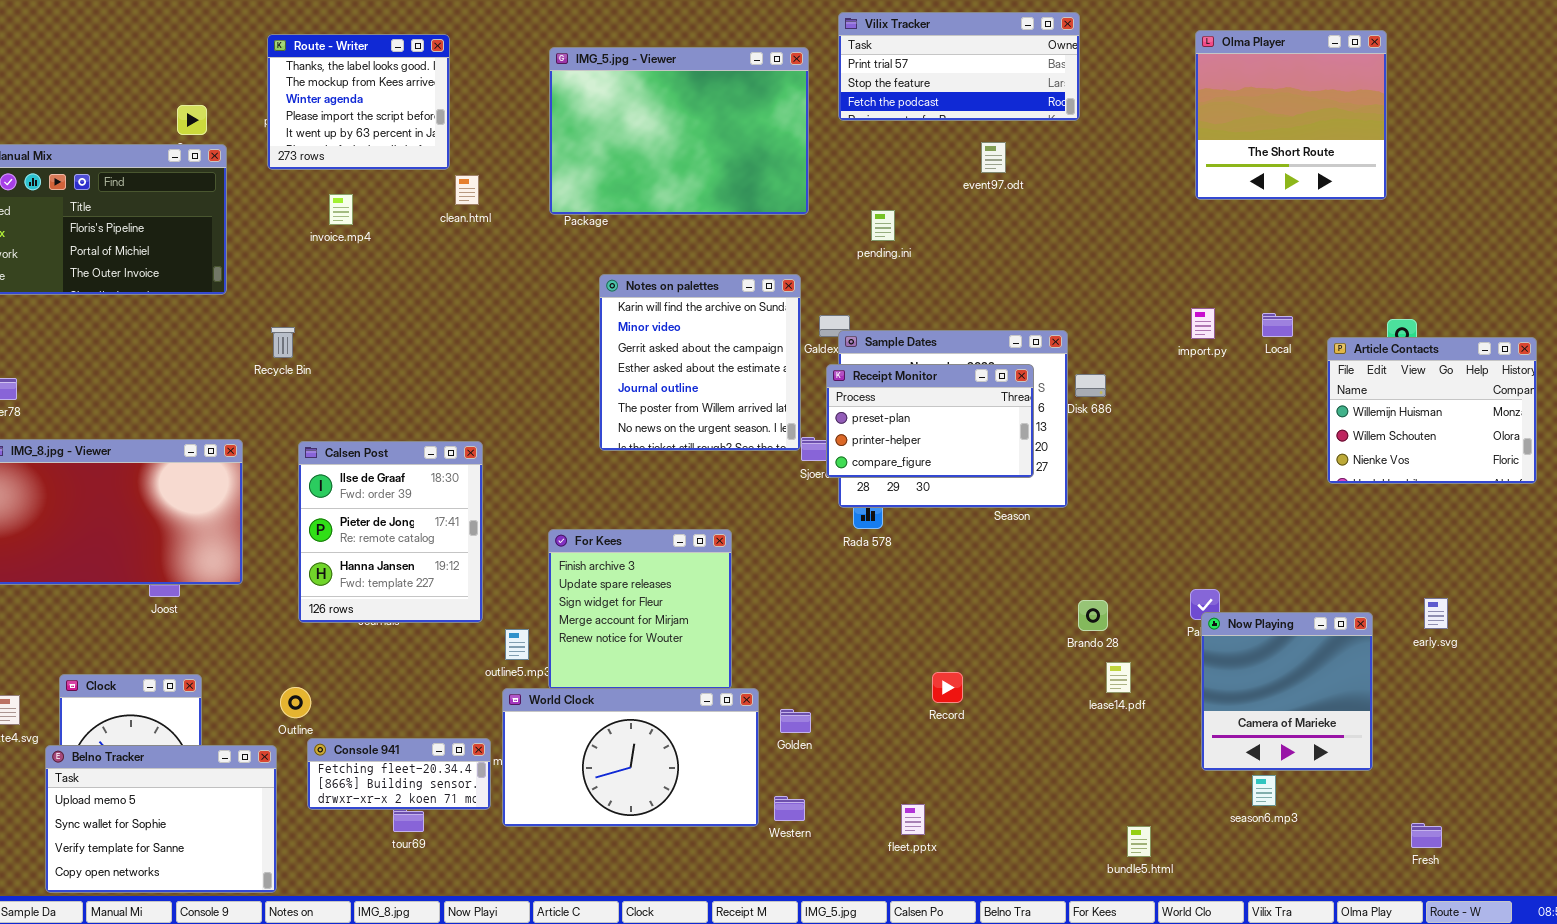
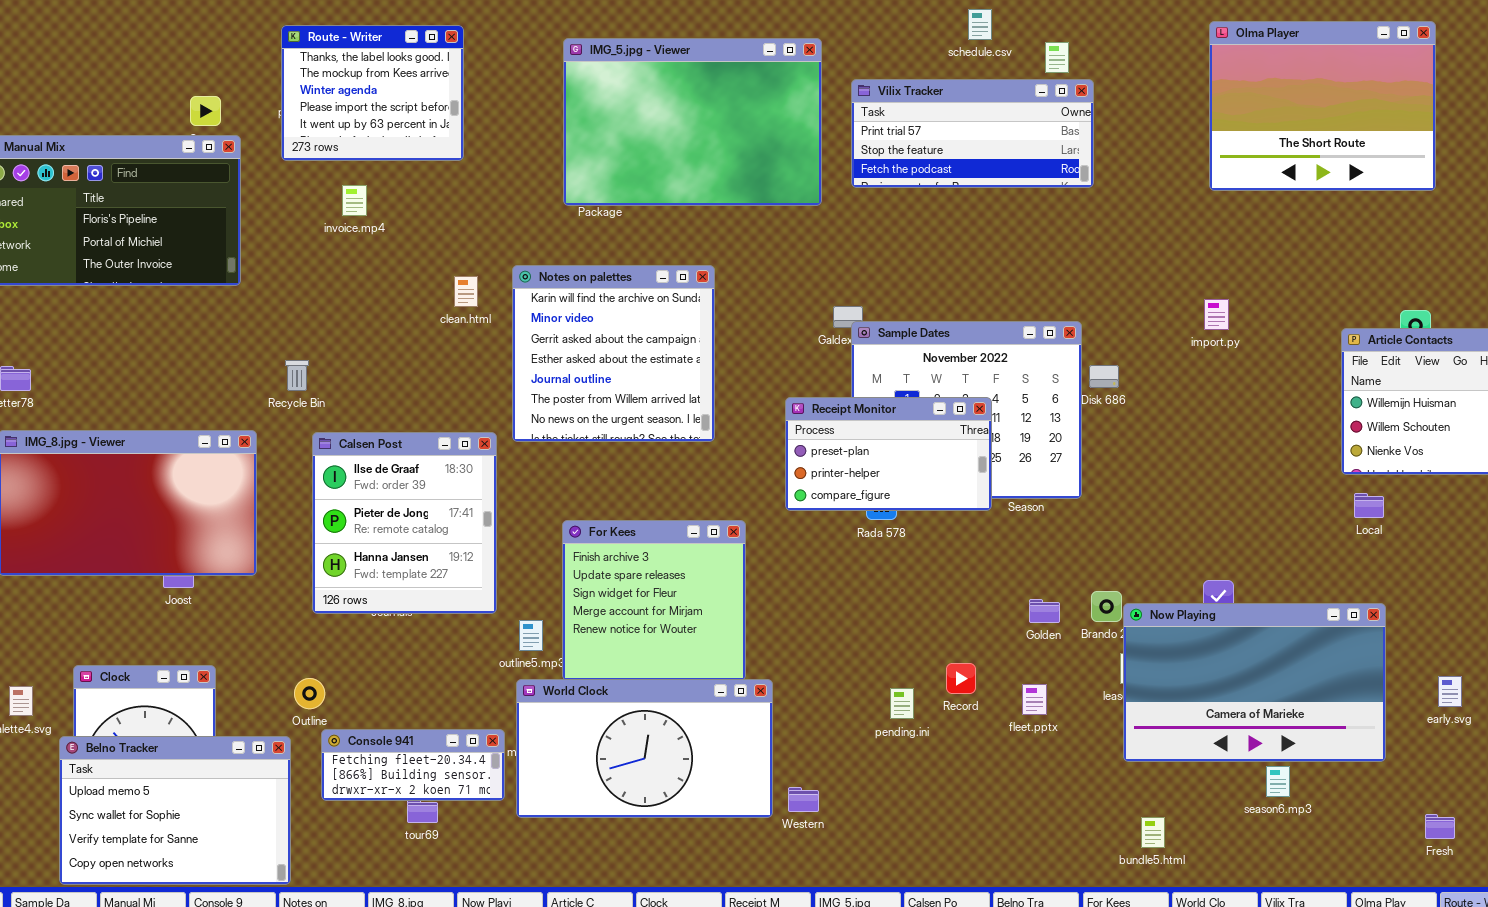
Vilix Tracker: [838,12,1080,121] -> [851,79,1094,188], moved
Olma Player: [1195,30,1387,200] -> [1209,21,1436,191], resized
clean.html: [455,175,479,205] -> [454,276,478,307], moved
pending.ini: [871,210,895,241] -> [890,688,914,719], moved
Notes on palettes: [599,274,801,451] -> [512,265,715,442], moved
Local: [1262,313,1293,337] -> [1354,493,1384,518], moved
Recycle Bin: [271,327,295,358] -> [285,360,309,391], moved
Receipt Monitor: [826,364,1034,478] -> [785,397,992,511], moved
early.svg: [1424,598,1448,629] -> [1438,676,1462,707], moved
Now Playing: [1201,612,1373,771] -> [1123,603,1386,762], resized
Golden: [780,709,811,733] -> [1029,599,1060,623], moved
fleet.pptx: [901,804,925,835] -> [1022,684,1047,715], moved

